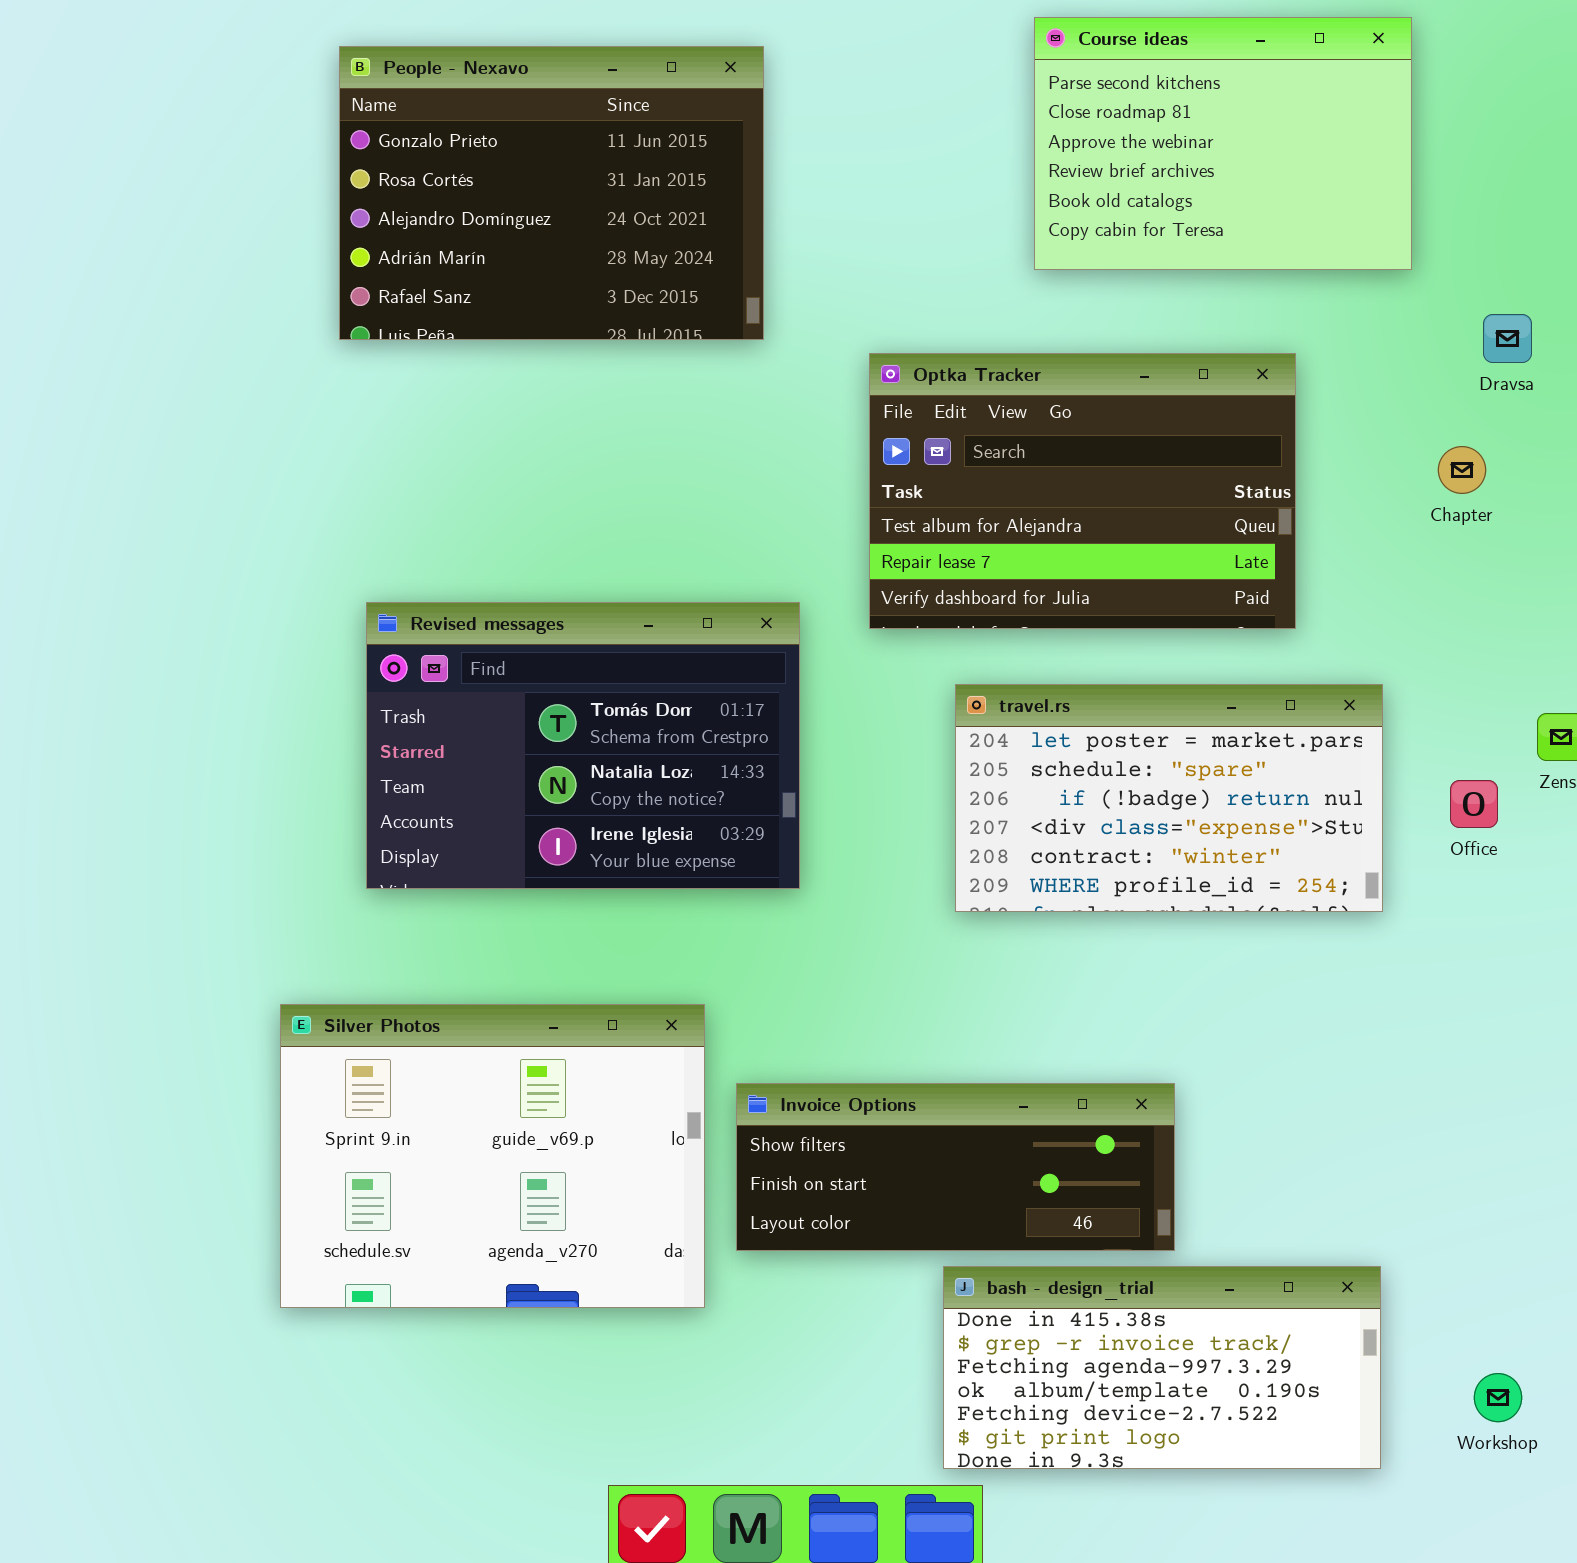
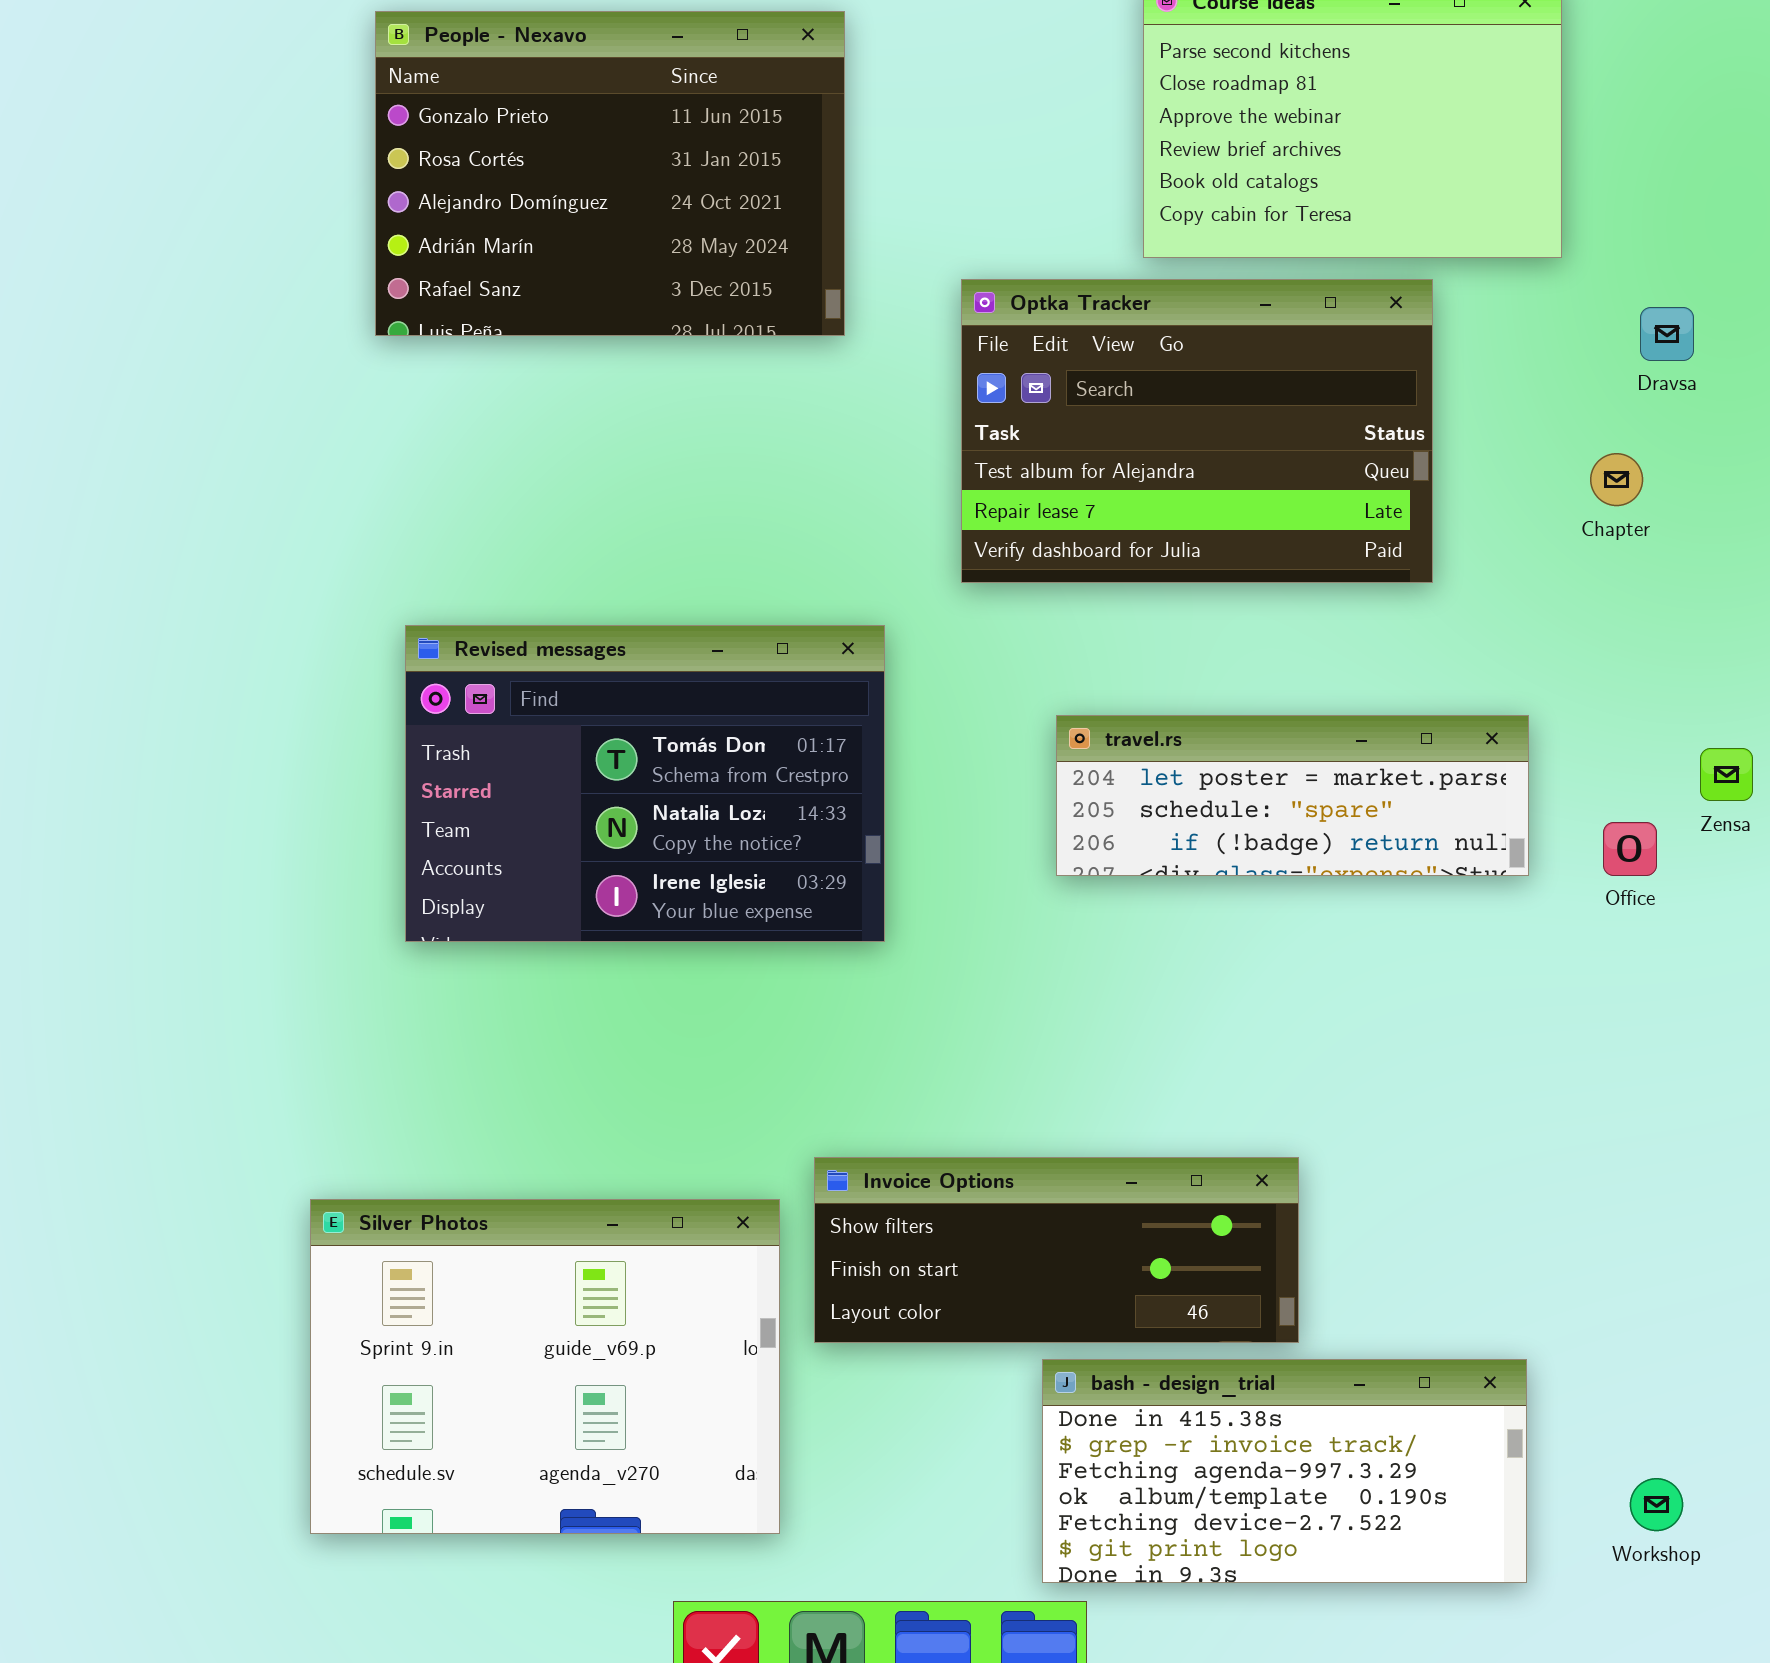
Optka Tracker: [869,353,1296,629] -> [961,279,1433,583], moved
travel.rs: [955,684,1383,912] -> [1056,715,1529,876], resized
Silver Photos: [280,1004,705,1308] -> [310,1199,780,1534], moved

